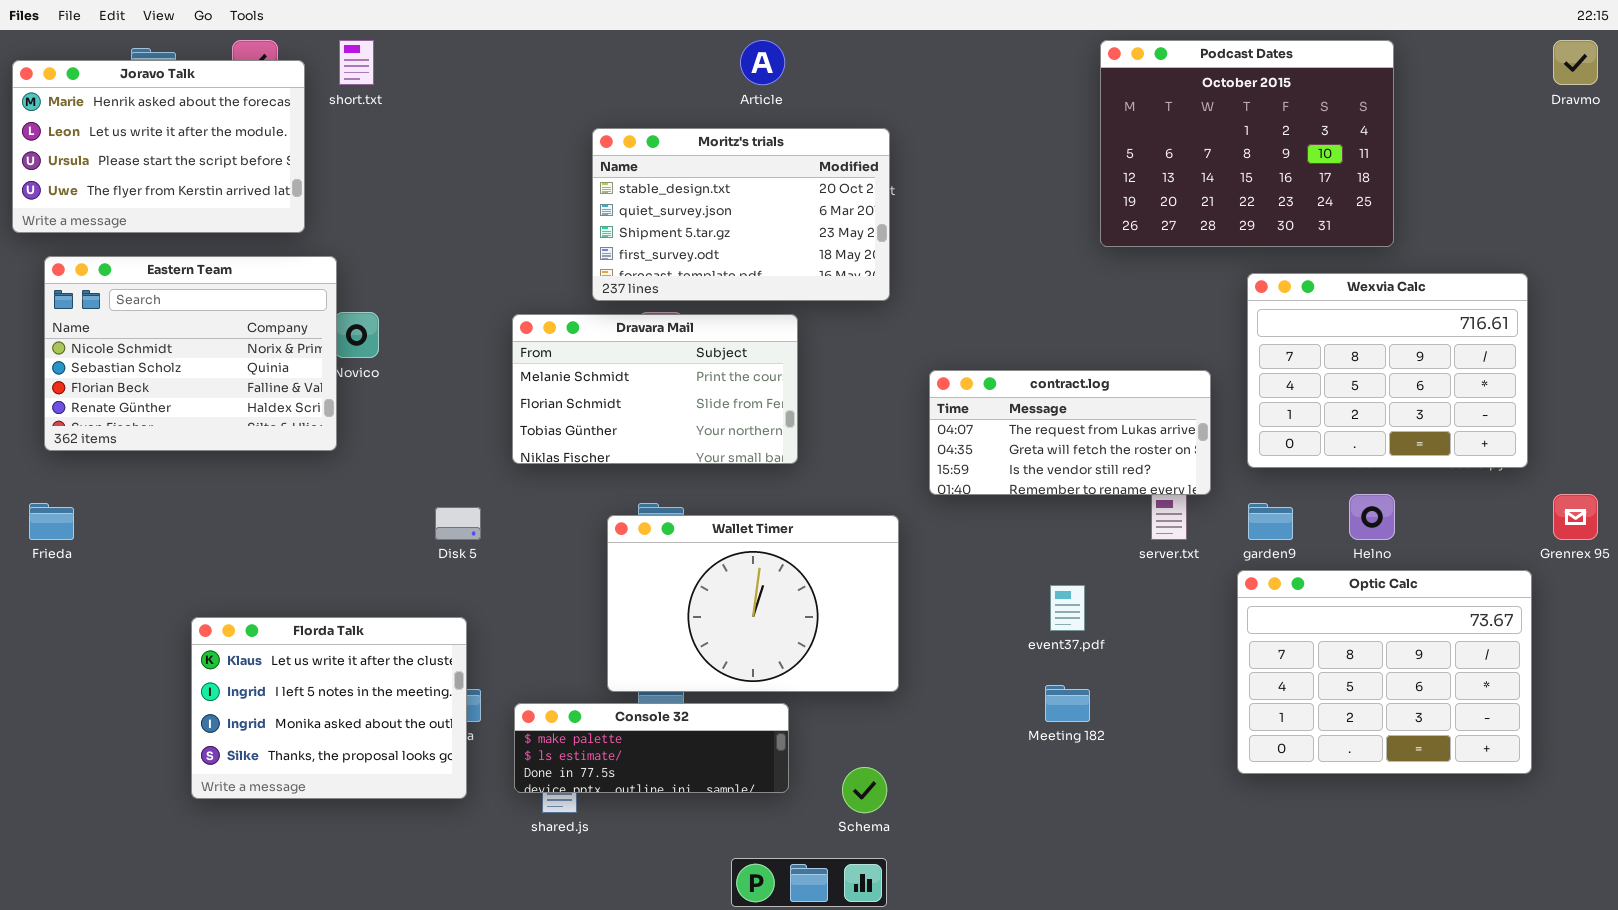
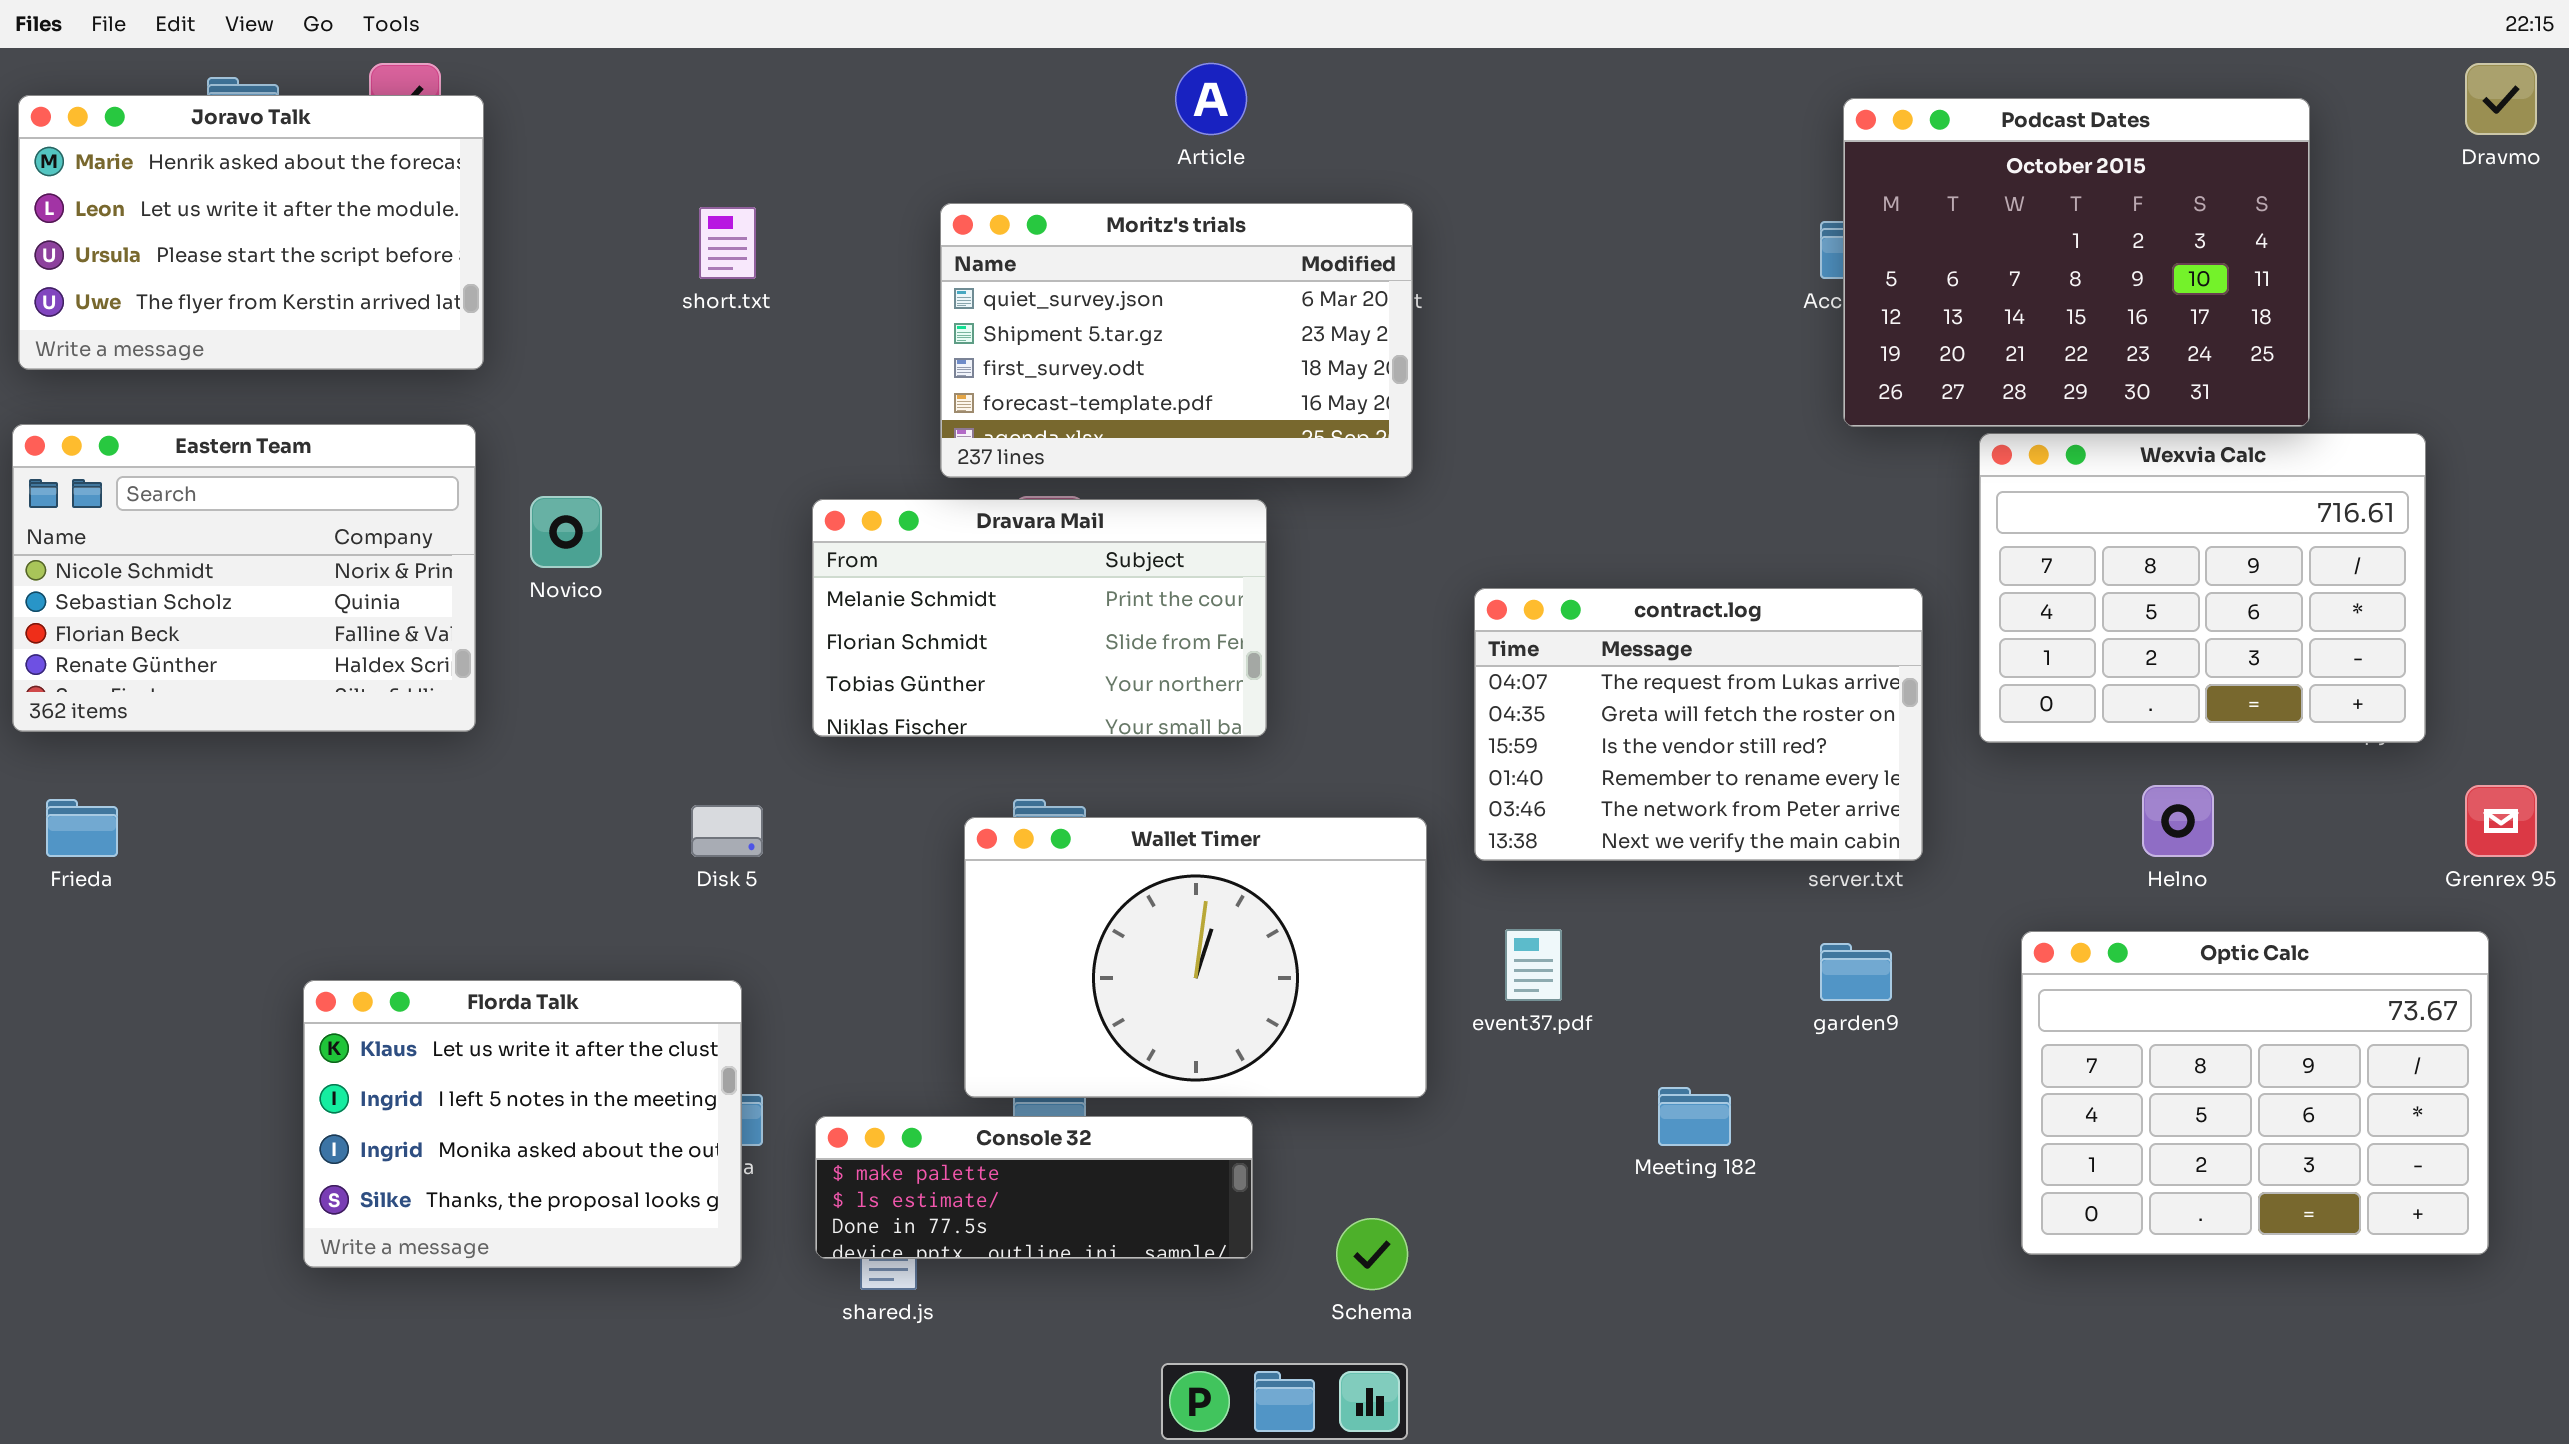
short.txt: [339,40,374,85] -> [699,207,756,279], moved
Podcast Dates: [1100,40,1394,247] -> [1843,98,2310,427], moved
Moritz's trials: [592,128,890,301] -> [940,203,1413,478], scrolled down 1 row
Eastern Team: [44,256,337,451] -> [12,424,476,732], moved
contract.log: [929,370,1211,495] -> [1474,588,1923,861], resized
garden9: [1248,503,1293,540] -> [1820,943,1892,1001], moved
Optic Calc: [1237,570,1532,774] -> [2021,931,2489,1255], moved
event37.pdf: [1050,585,1085,631] -> [1505,929,1562,1001], moved

